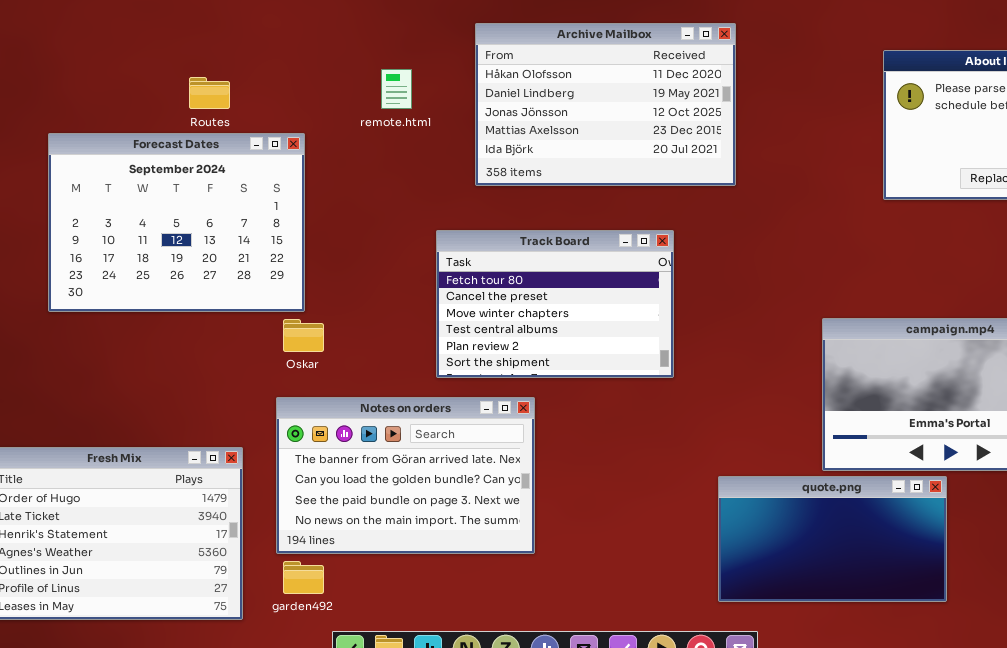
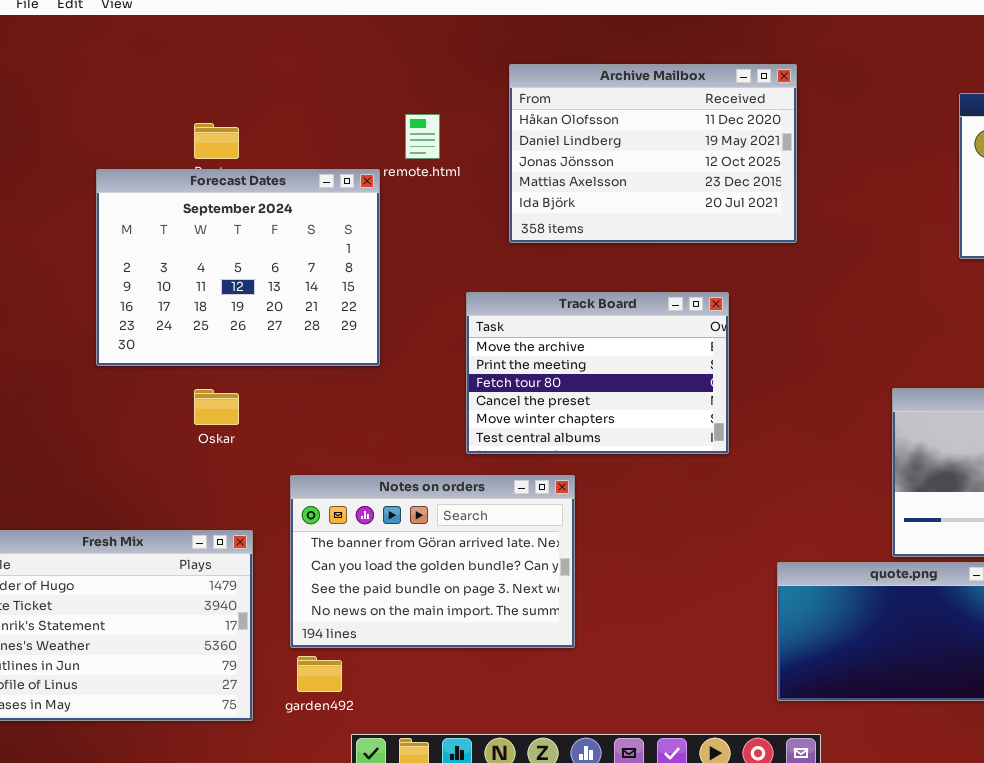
Forecast Dates: [48,133,305,312] -> [96,169,380,366], moved
Track Board: [436,230,674,378] -> [466,292,729,454], scrolled up 2 rows
Oskar: [283,319,324,352] -> [194,389,239,425], moved

